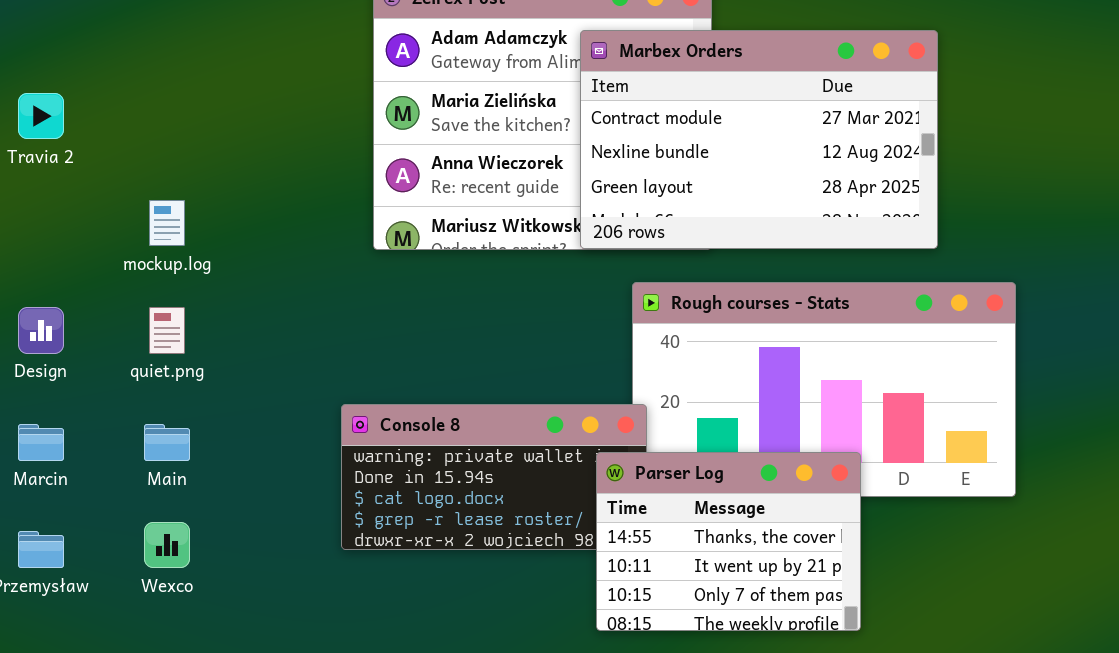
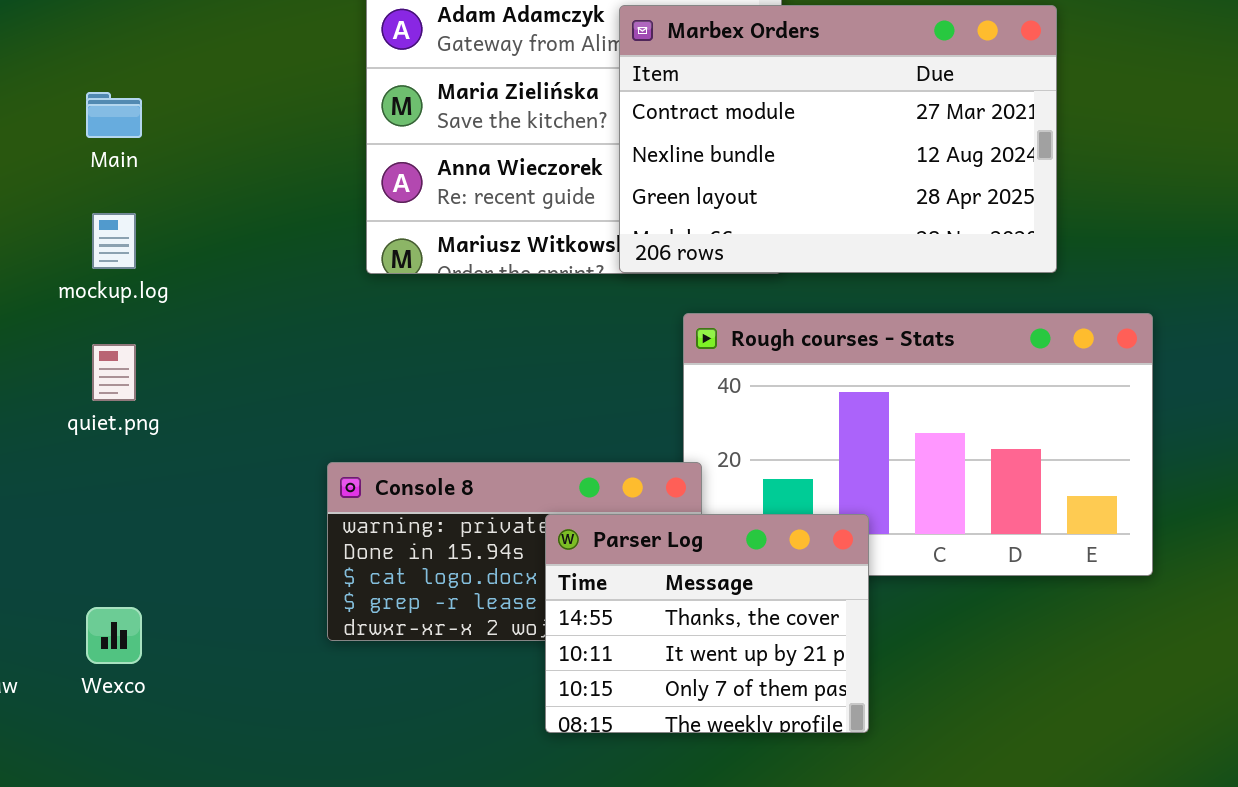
Main: [144,424,190,461] -> [86,92,142,138], moved
Parser Log: [596,452,861,631] -> [545,514,869,733], moved

